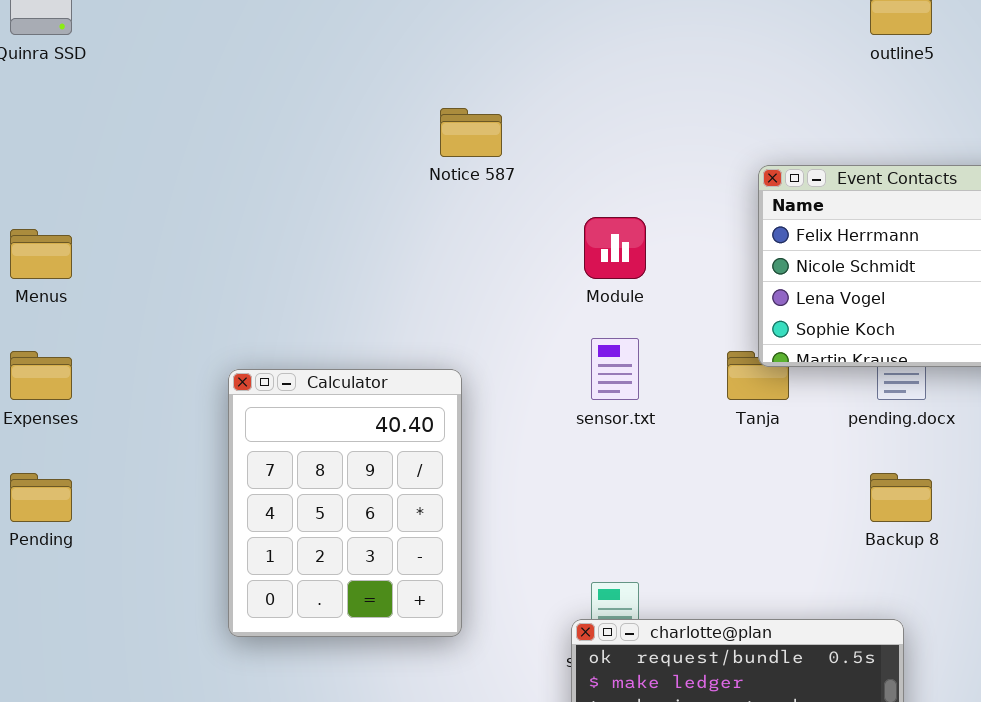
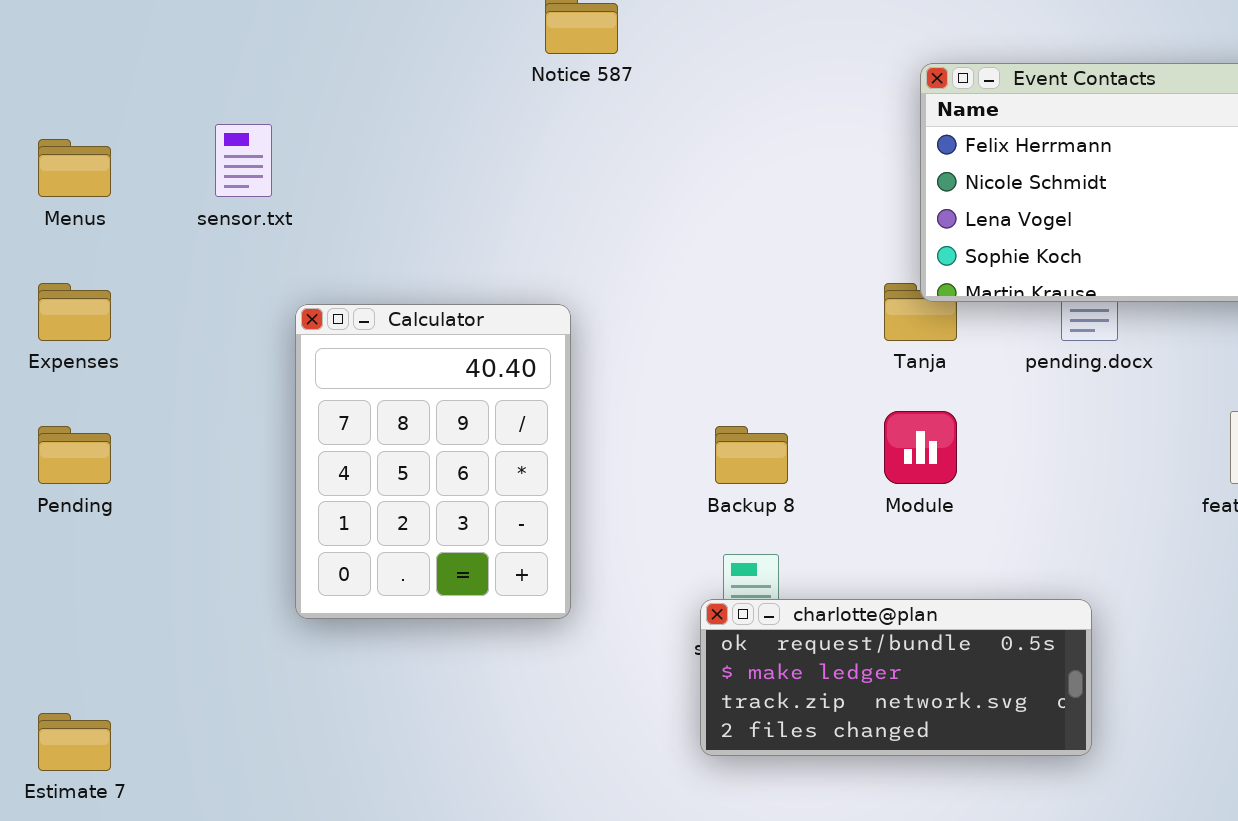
Module: [584,217,646,279] -> [884,411,957,484], moved
sensor.txt: [591,338,639,400] -> [215,124,272,197], moved
Backup 8: [870,473,932,522] -> [715,426,788,484], moved

